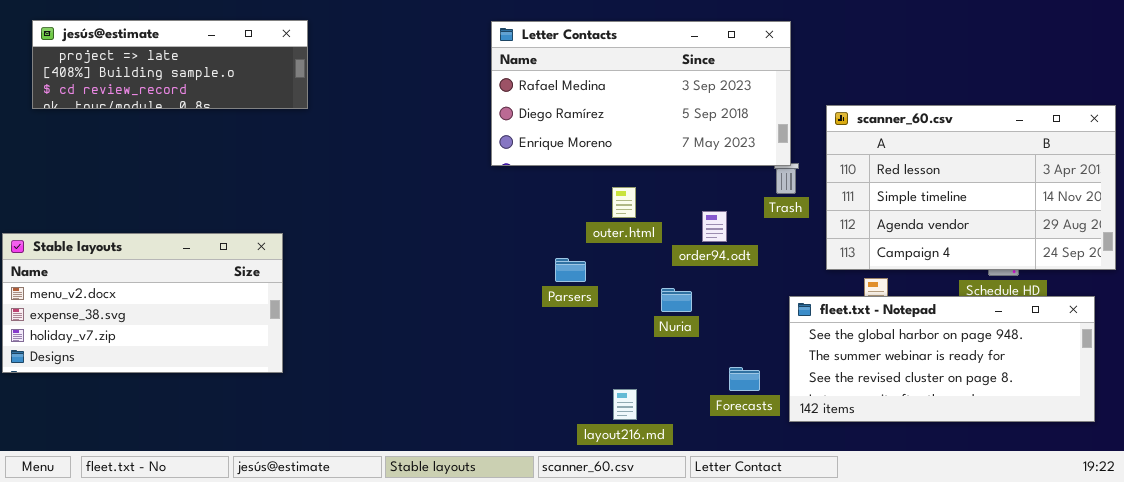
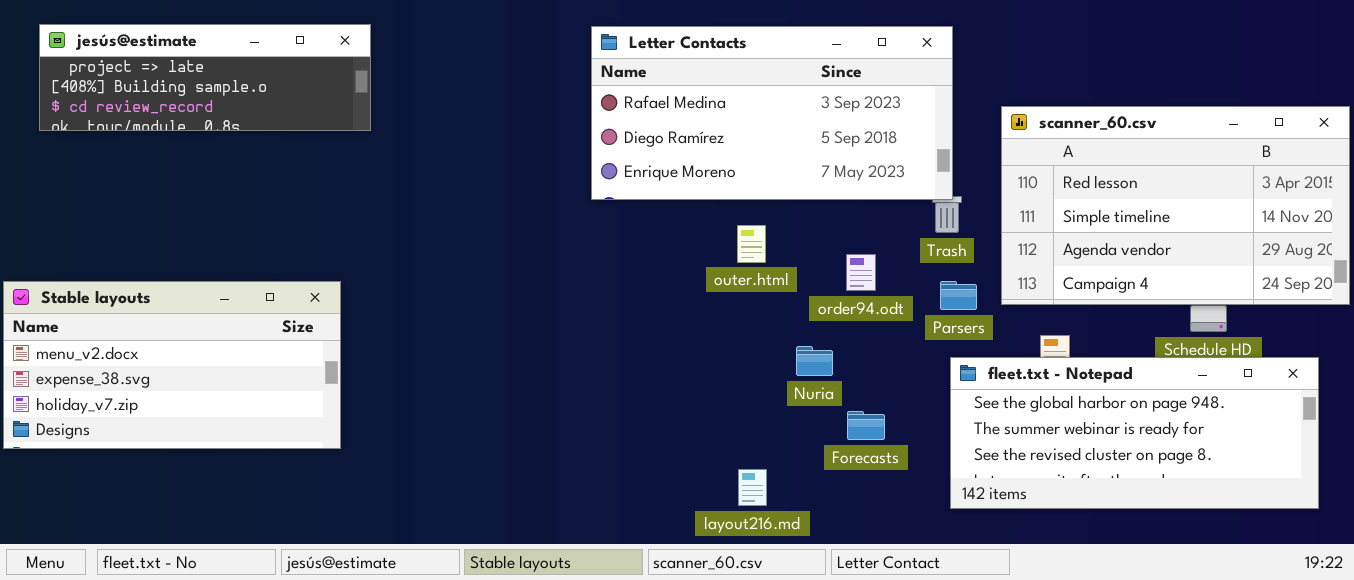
scanner_60.csv: [826,105,1116,270] -> [1001,106,1350,305], moved
Parsers: [555,258,586,282] -> [940,281,977,310], moved
Forecasts: [729,367,760,391] -> [847,411,885,440], moved

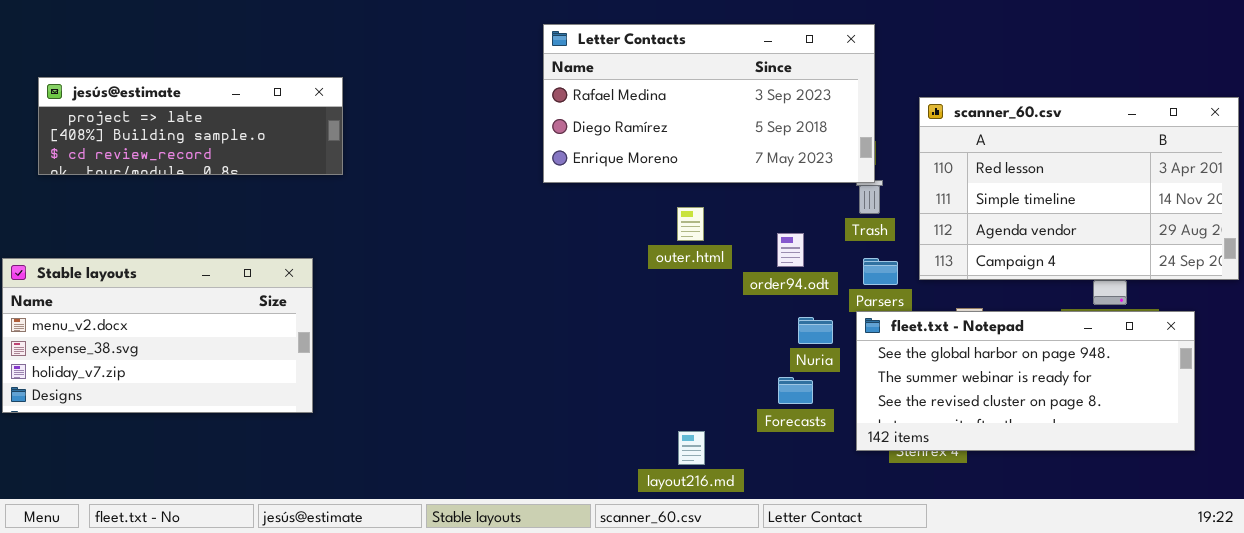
jesús@estimate: [39,24,371,131] -> [38,77,343,175], moved
Nuria: [796,346,833,376] -> [798,317,833,344], moved
fleet.txt - Notepad: [950,357,1319,509] -> [856,311,1195,451], moved

